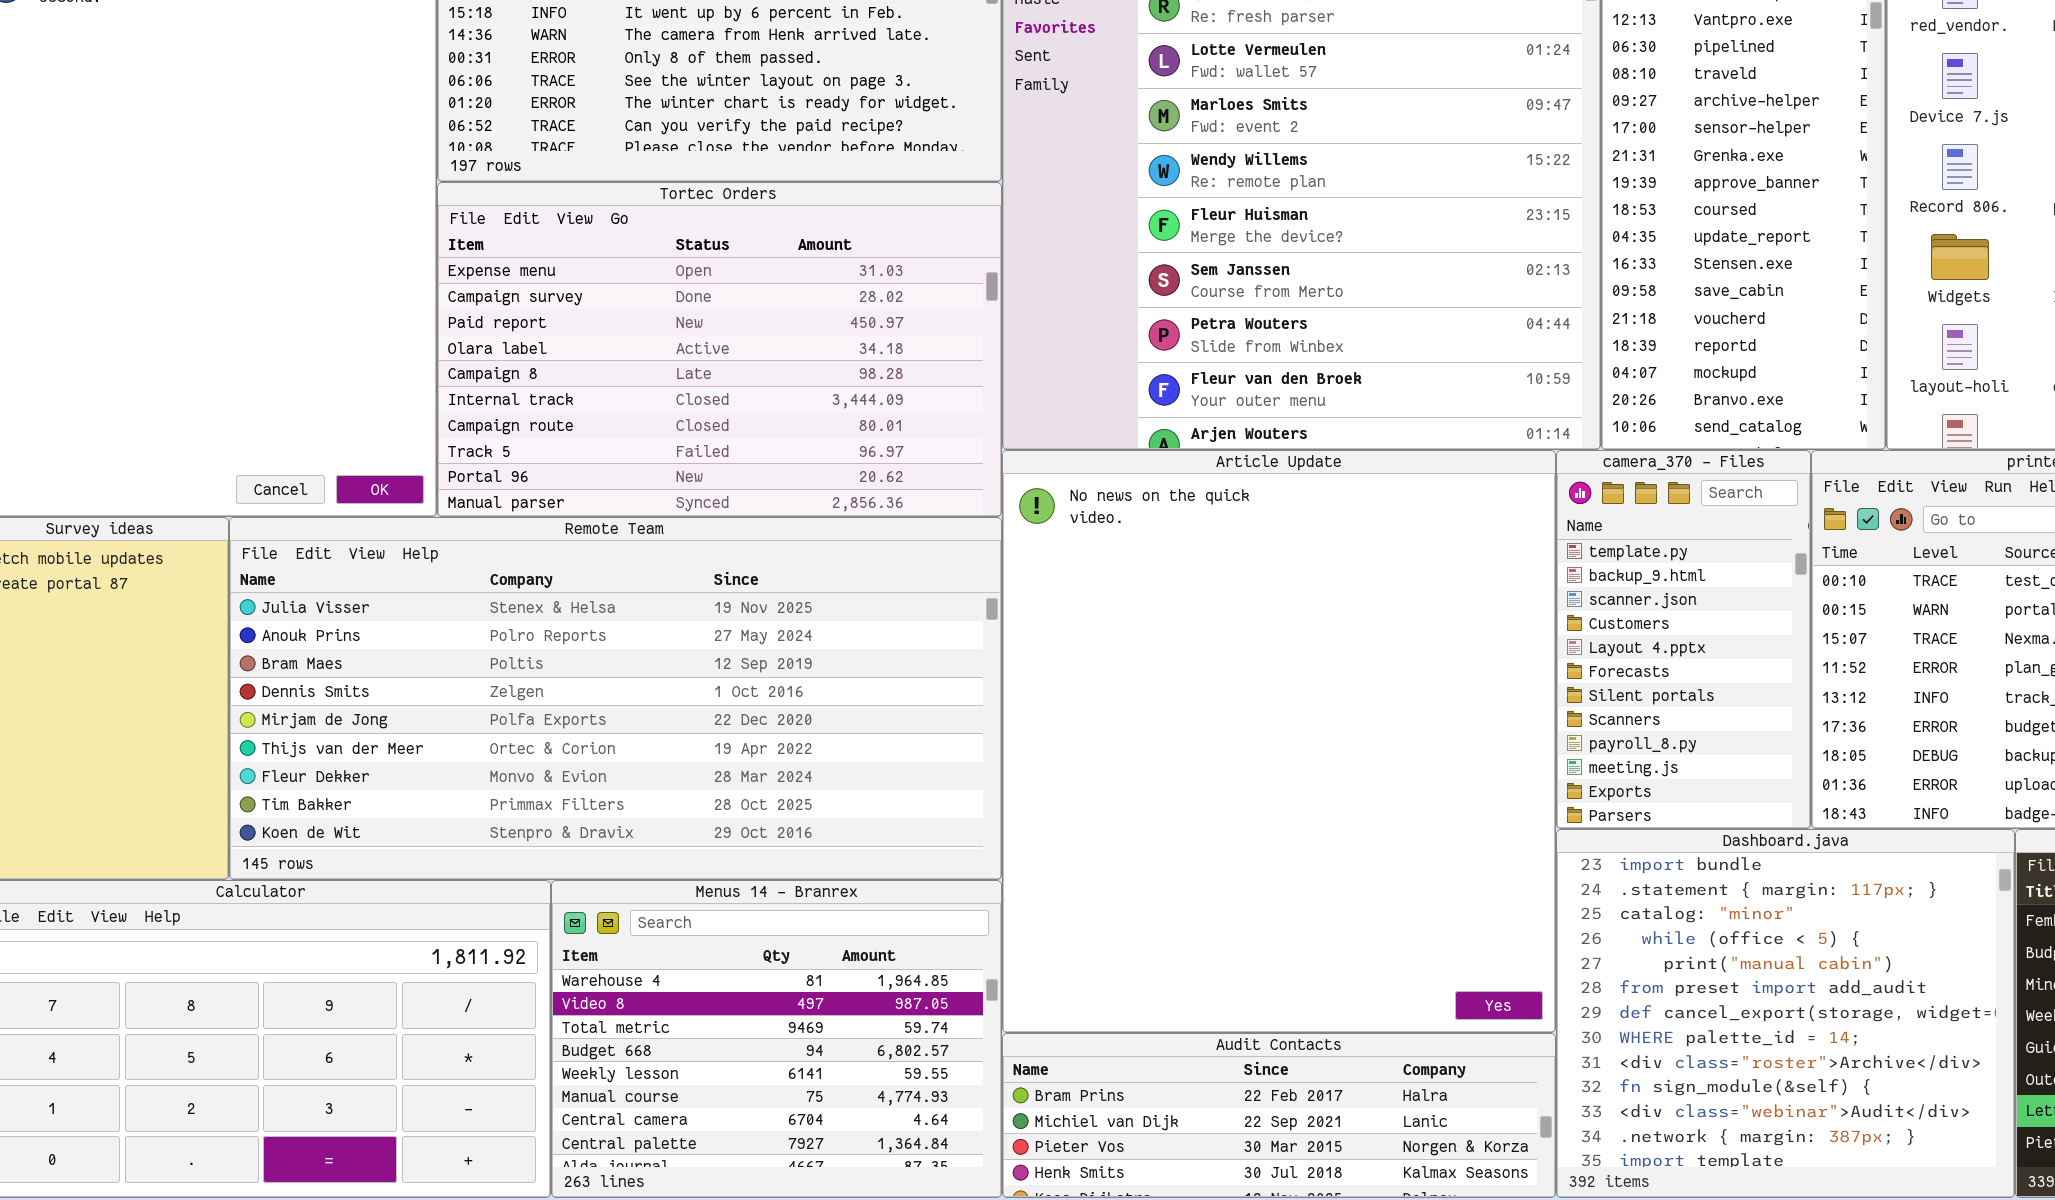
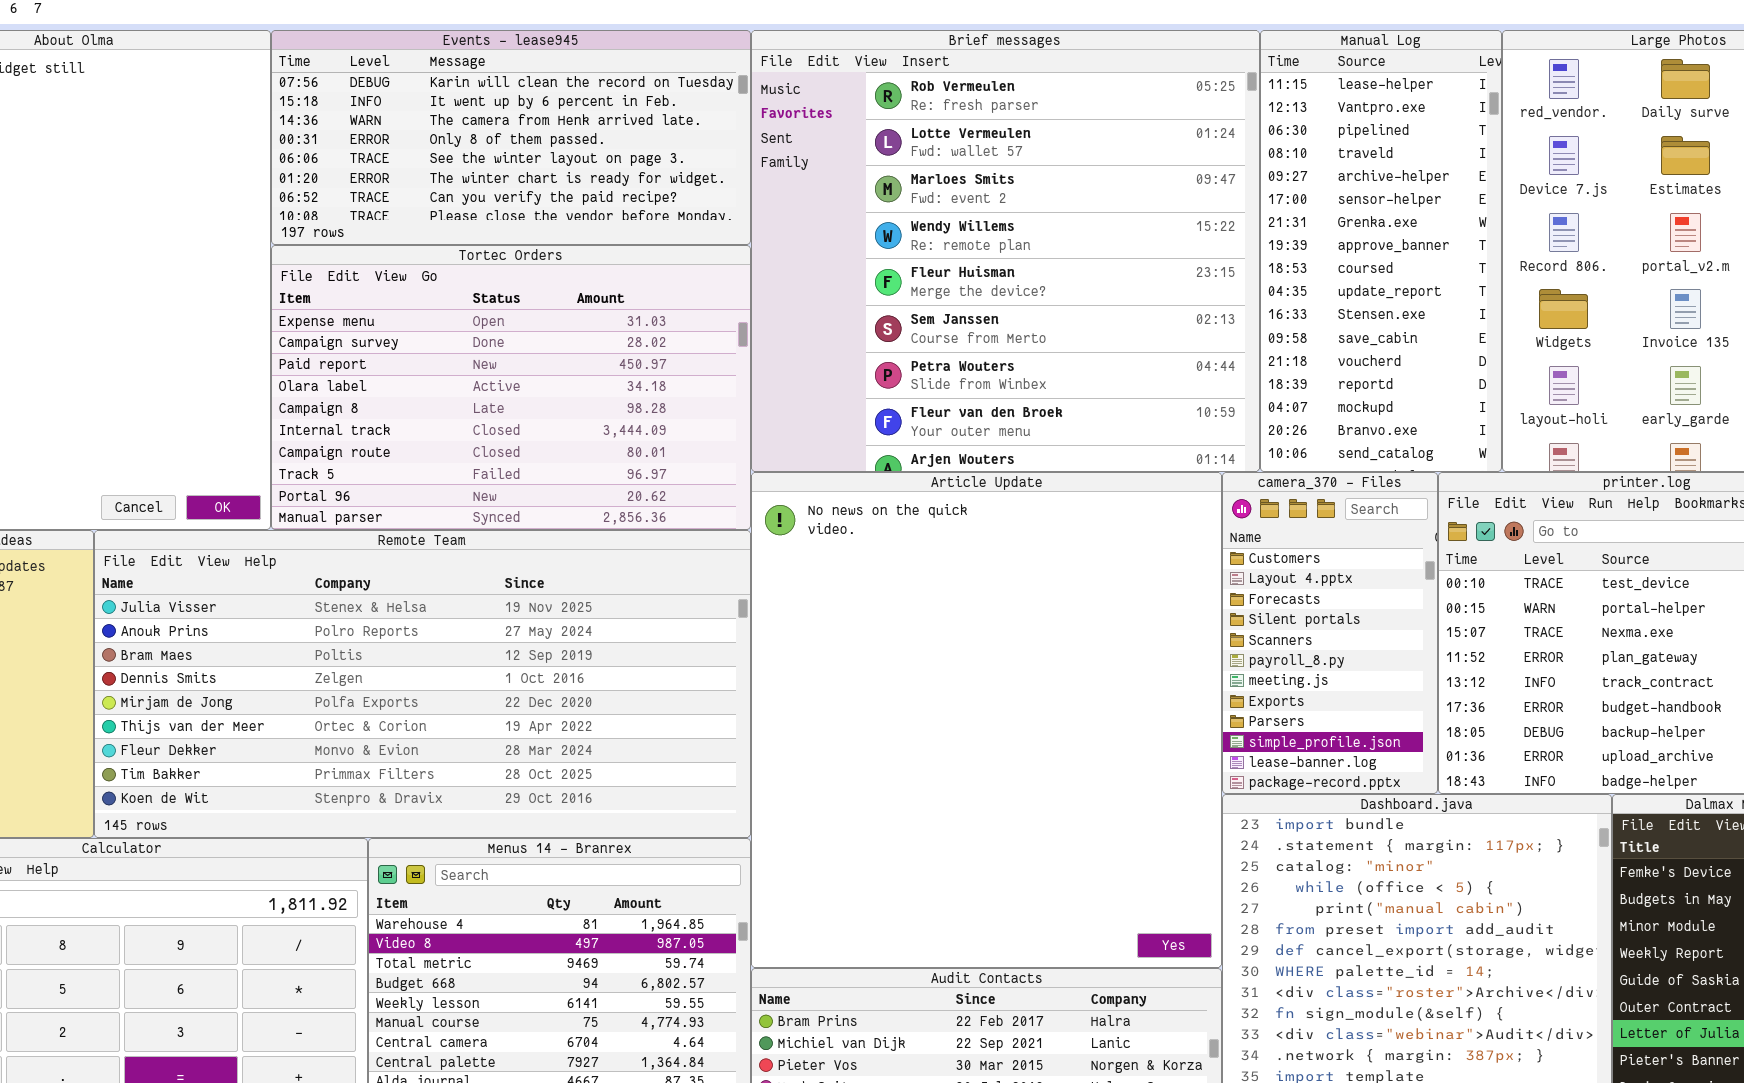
camera_370 - Files: [1556,450,1811,829] -> [1222,472,1438,794], scrolled down 3 rows

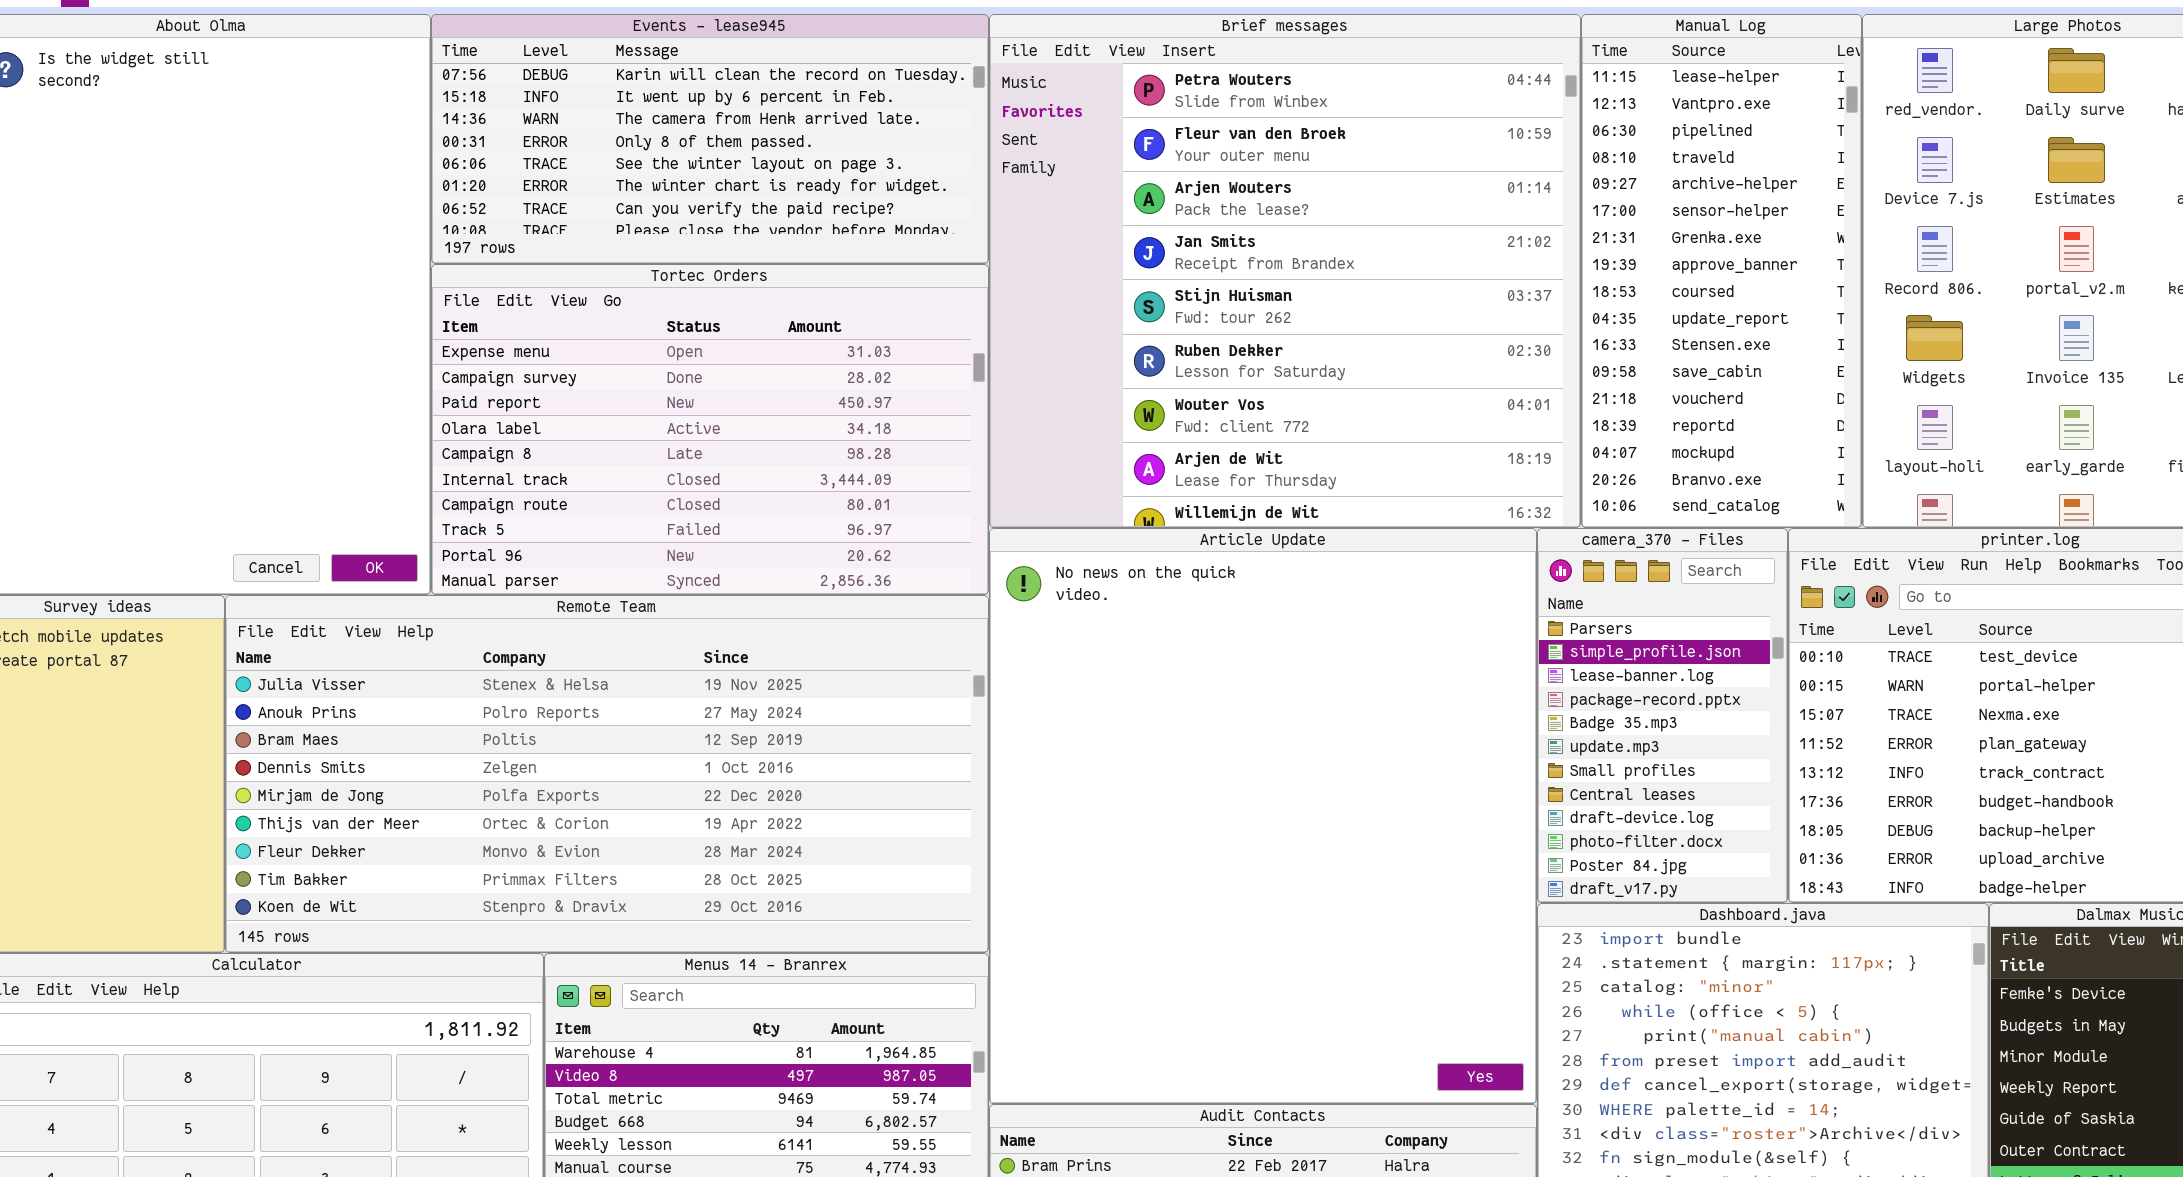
Brief messages: [751,30,1260,472] -> [989,14,1581,528], scrolled down 6 rows
camera_370 - Files: [1222,472,1438,794] -> [1537,528,1788,903], scrolled down 8 rows

